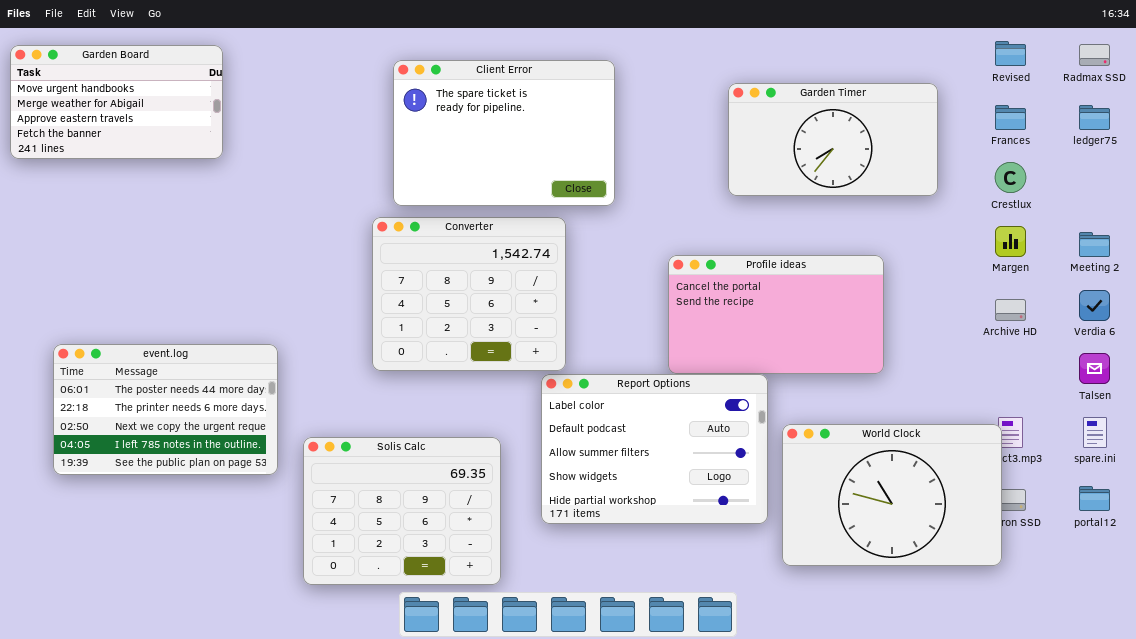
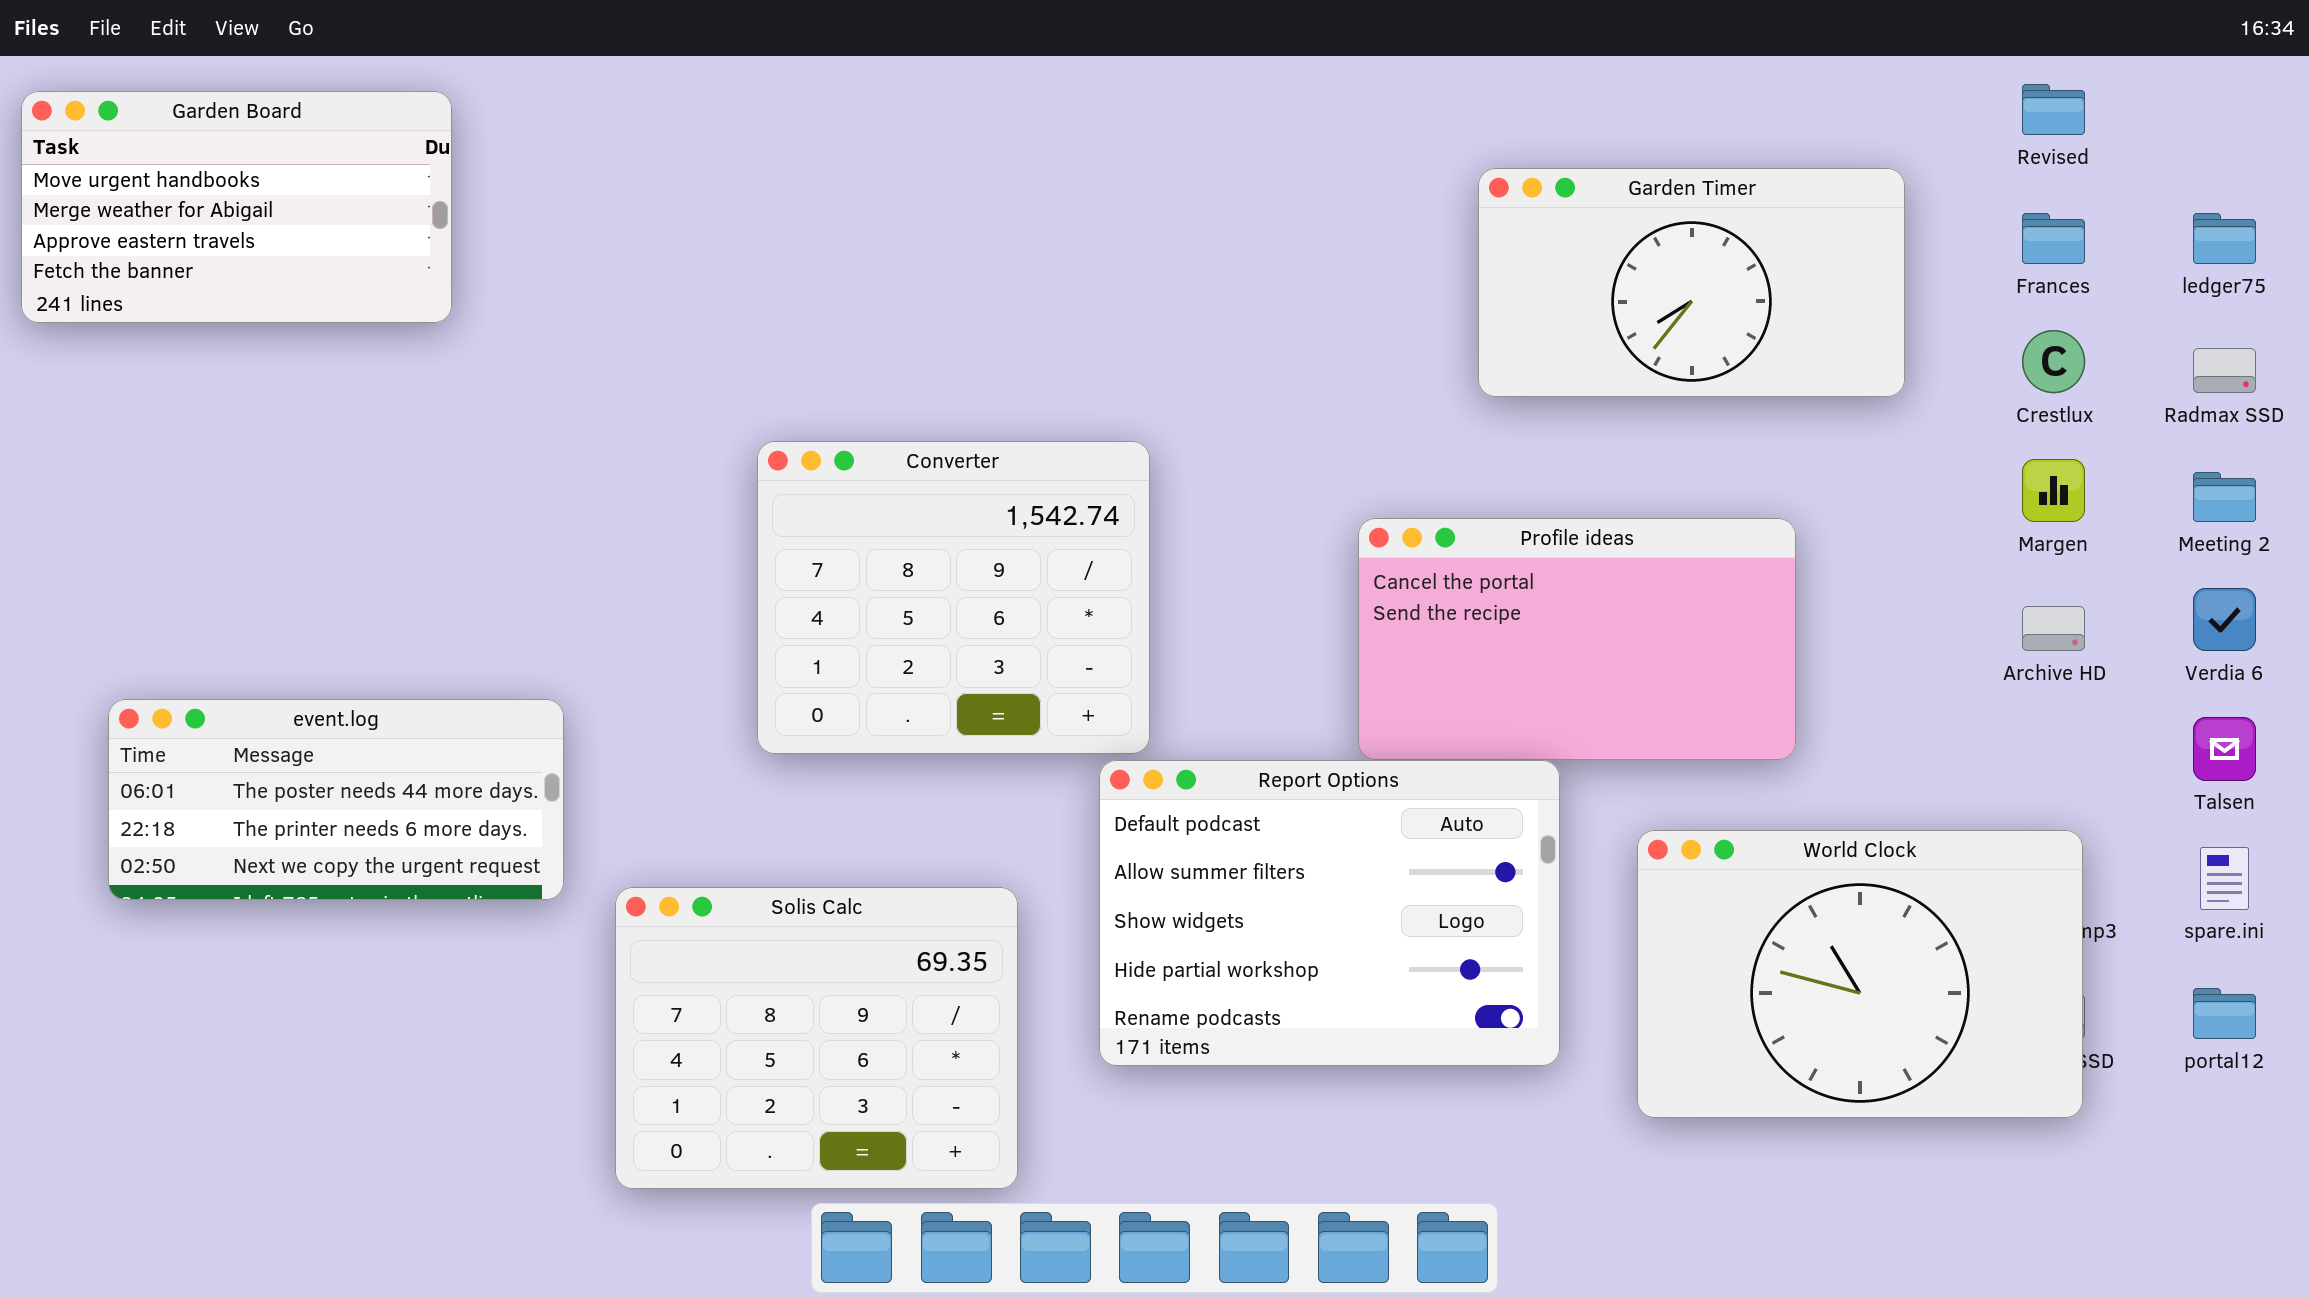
Radmax SSD: [1079,44,1110,66] -> [2193,348,2256,393], moved
Client Error: [393,60,615,206] -> none, closed
event.log: [53,344,278,475] -> [108,699,564,900], resized
Report Options: [541,374,768,524] -> [1099,760,1560,1066], scrolled down 1 row
World Clock: [782,424,1002,566] -> [1637,830,2083,1118], moved

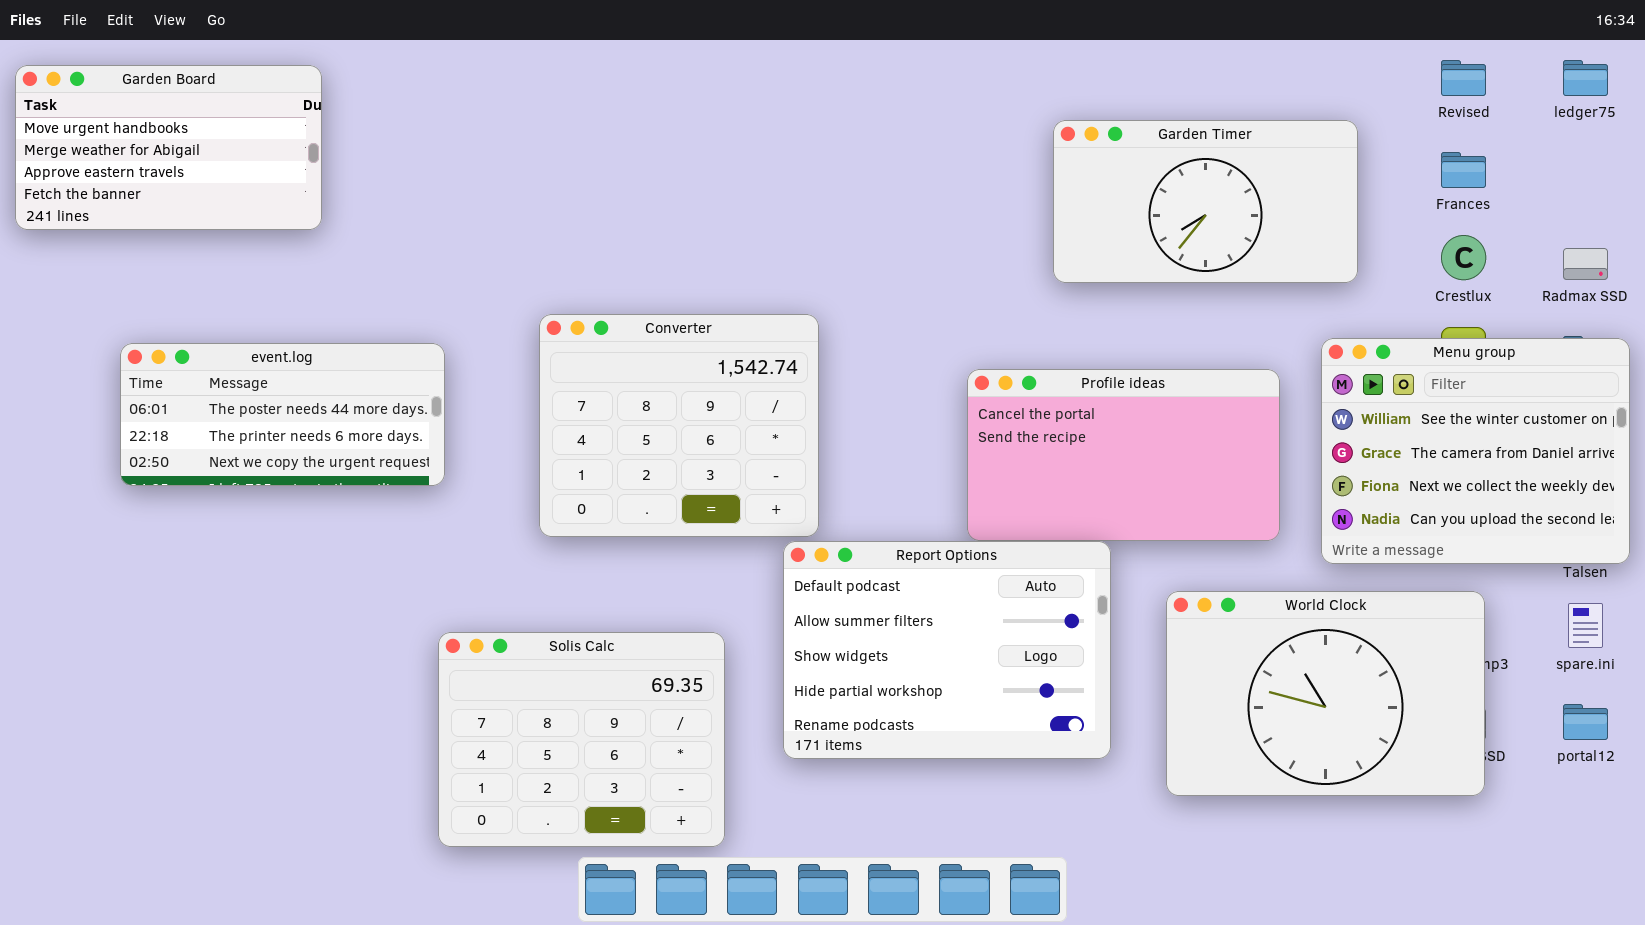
ledger75: [2193,213,2256,264] -> [1563,60,1608,96], moved
Menu group: none -> [1321,338,1630,564], opened
event.log: [108,699,564,900] -> [120,343,445,486], moved

